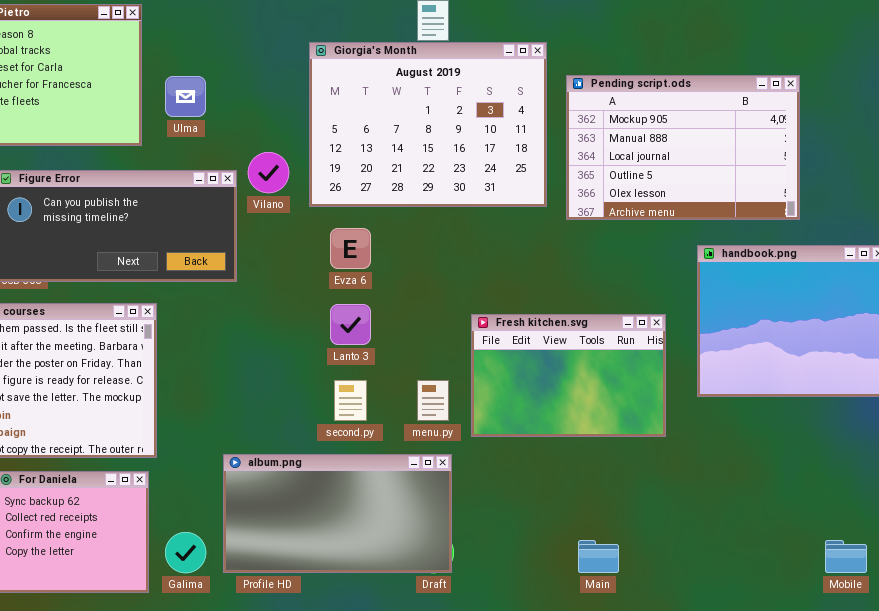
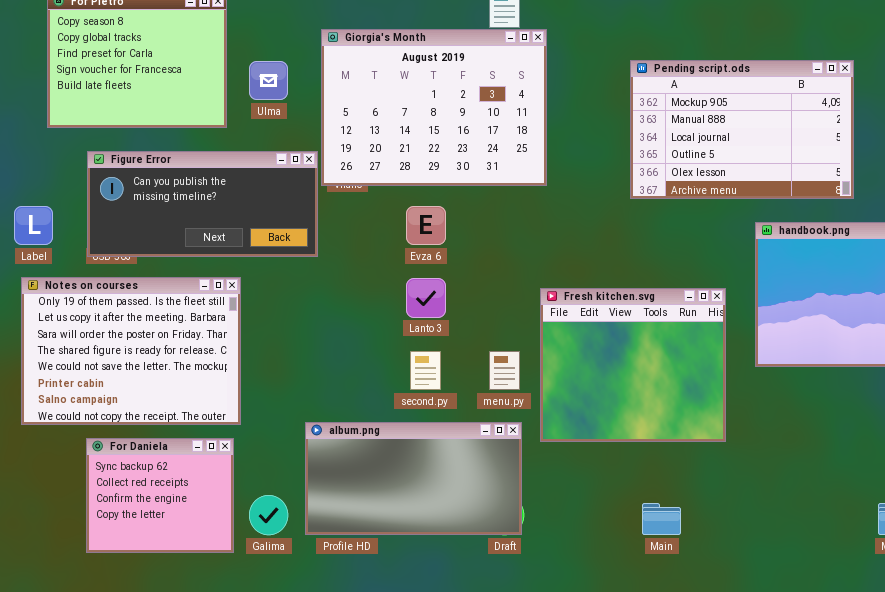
Giorgia's Month: [309,42,547,207] -> [321,29,547,186], moved
Fresh kitchen.svg: [471,314,666,437] -> [540,288,726,442], resized

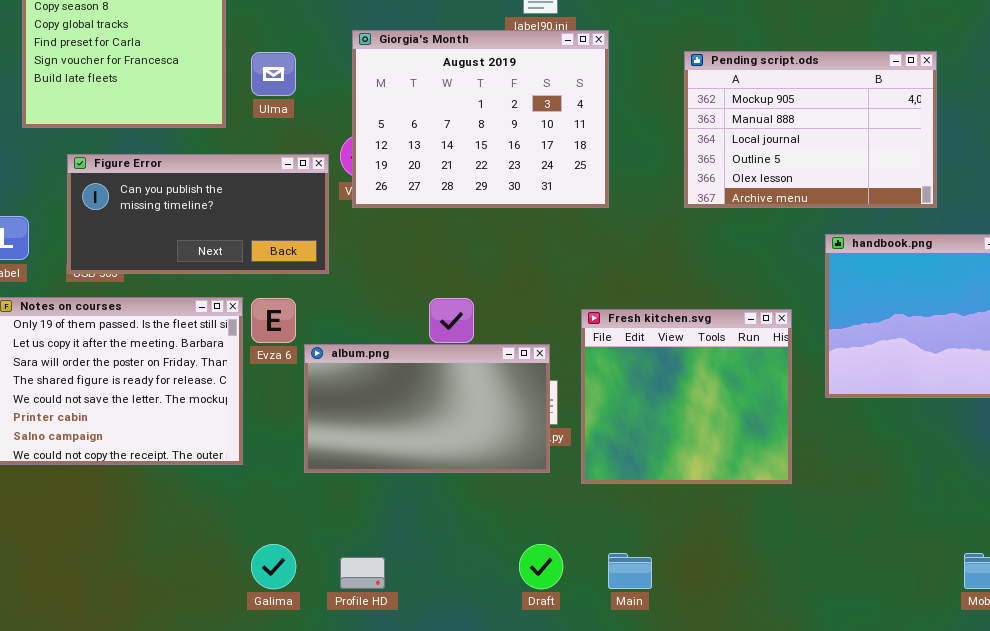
Giorgia's Month: [321,29,547,186] -> [352,30,609,208], moved
Evza 6: [406,206,446,245] -> [251,298,296,343], moved
album.png: [305,422,522,535] -> [304,344,550,473], moved
For Daniela: [86,438,234,553] -> none, closed
Main: [642,503,681,535] -> [608,553,652,589], moved

